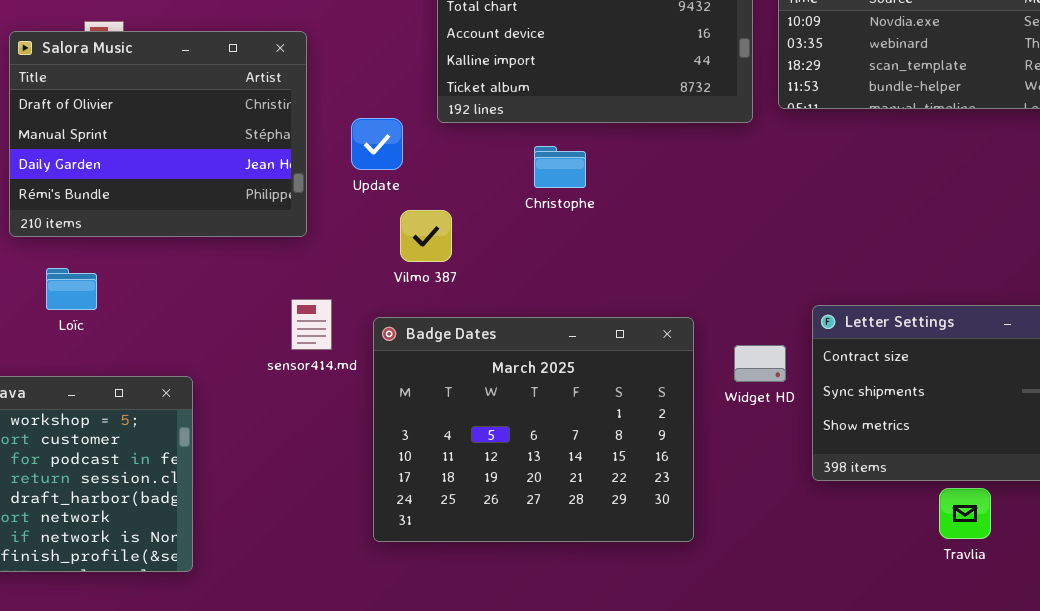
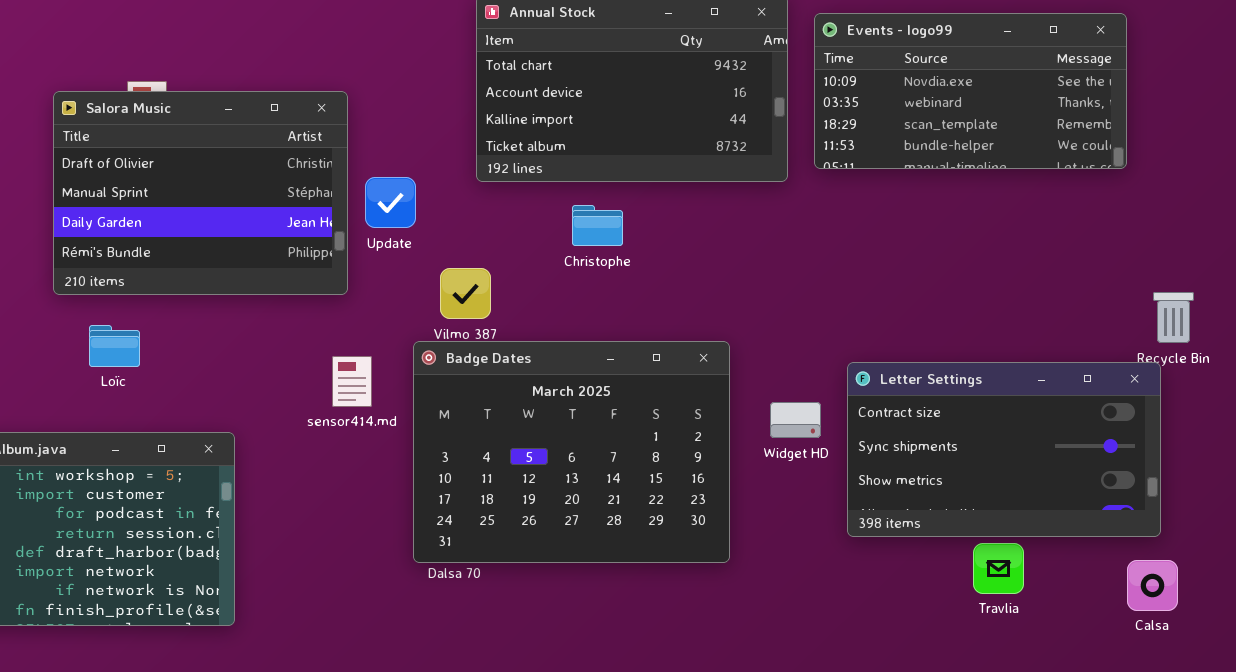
Update: [351,118,403,170] -> [365,177,416,228], moved
Badge Dates: [373,317,694,542] -> [413,341,730,563], moved

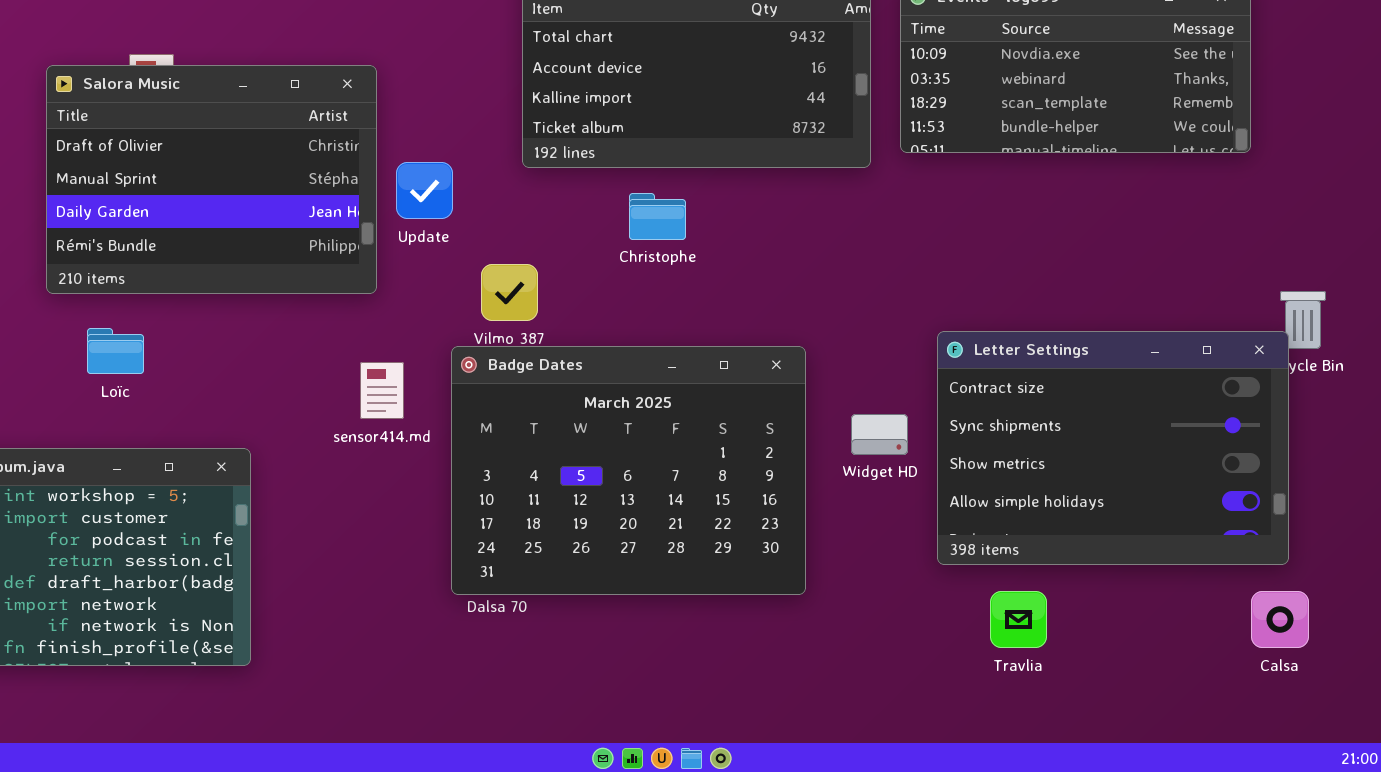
Letter Settings: [847,362,1161,537] -> [937,331,1289,565], resized
Travlia: [973,543,1024,594] -> [990,591,1047,648], moved

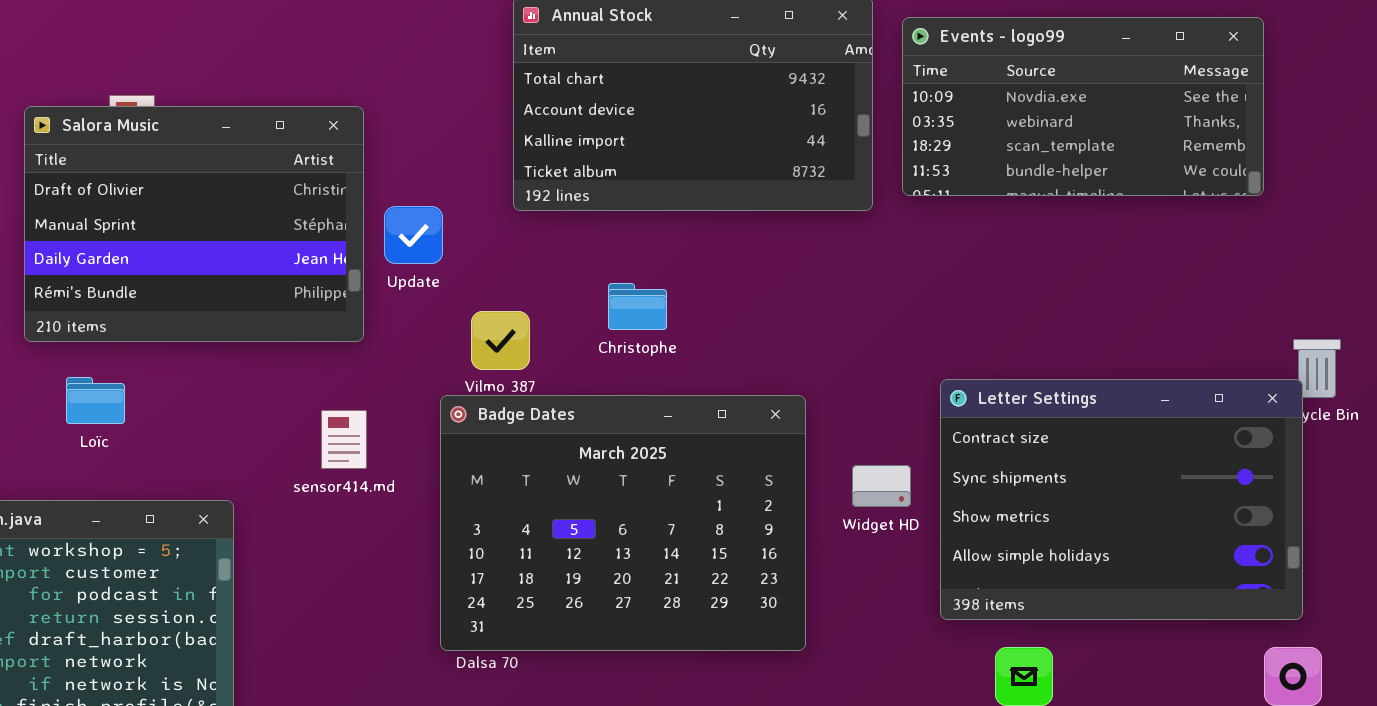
Christophe: [629,193,686,240] -> [608,283,667,330], moved
sensor414.md: [360,362,404,419] -> [321,410,367,469], moved

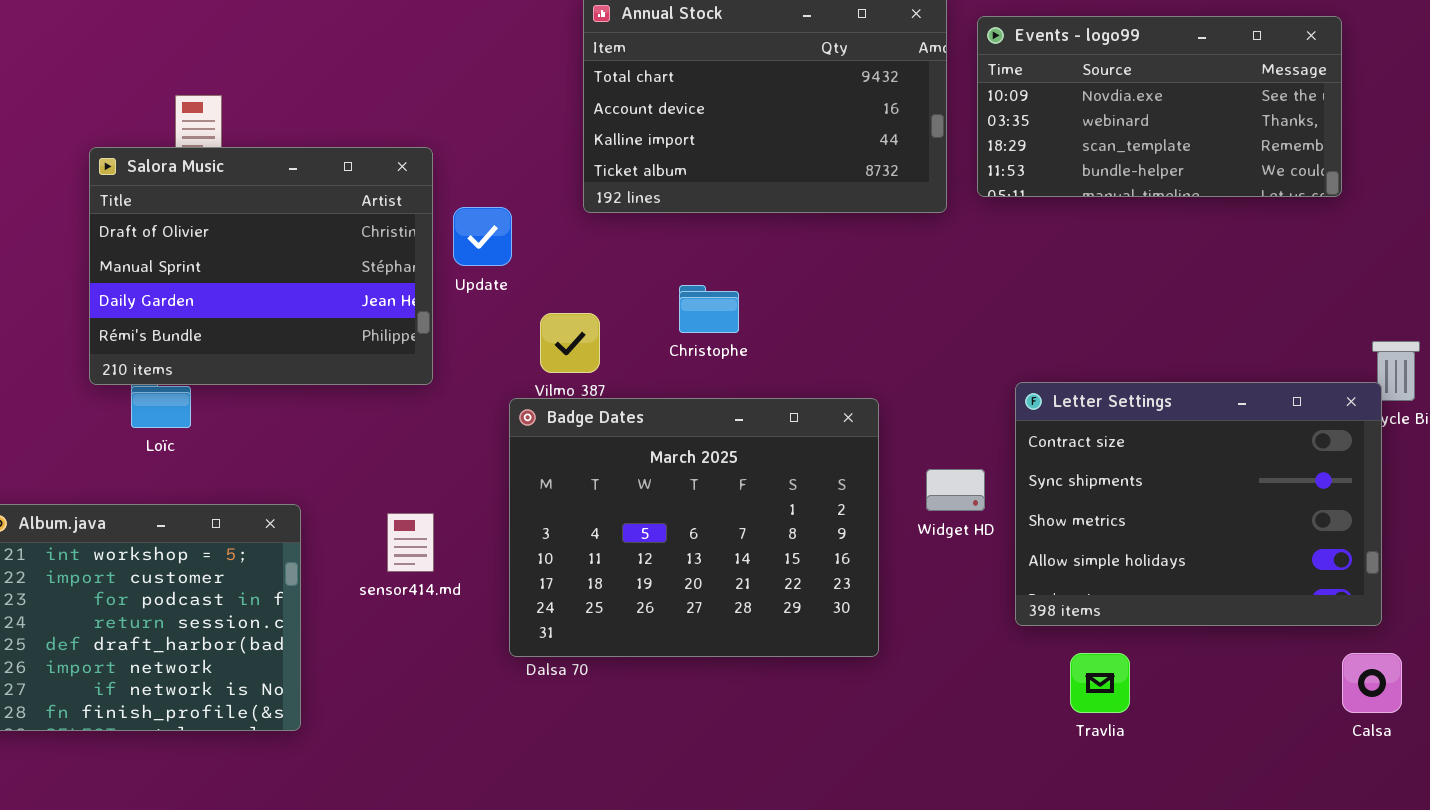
Salora Music: [24,106,364,342] -> [89,147,433,385], moved
sensor414.md: [321,410,367,469] -> [387,513,434,572], moved

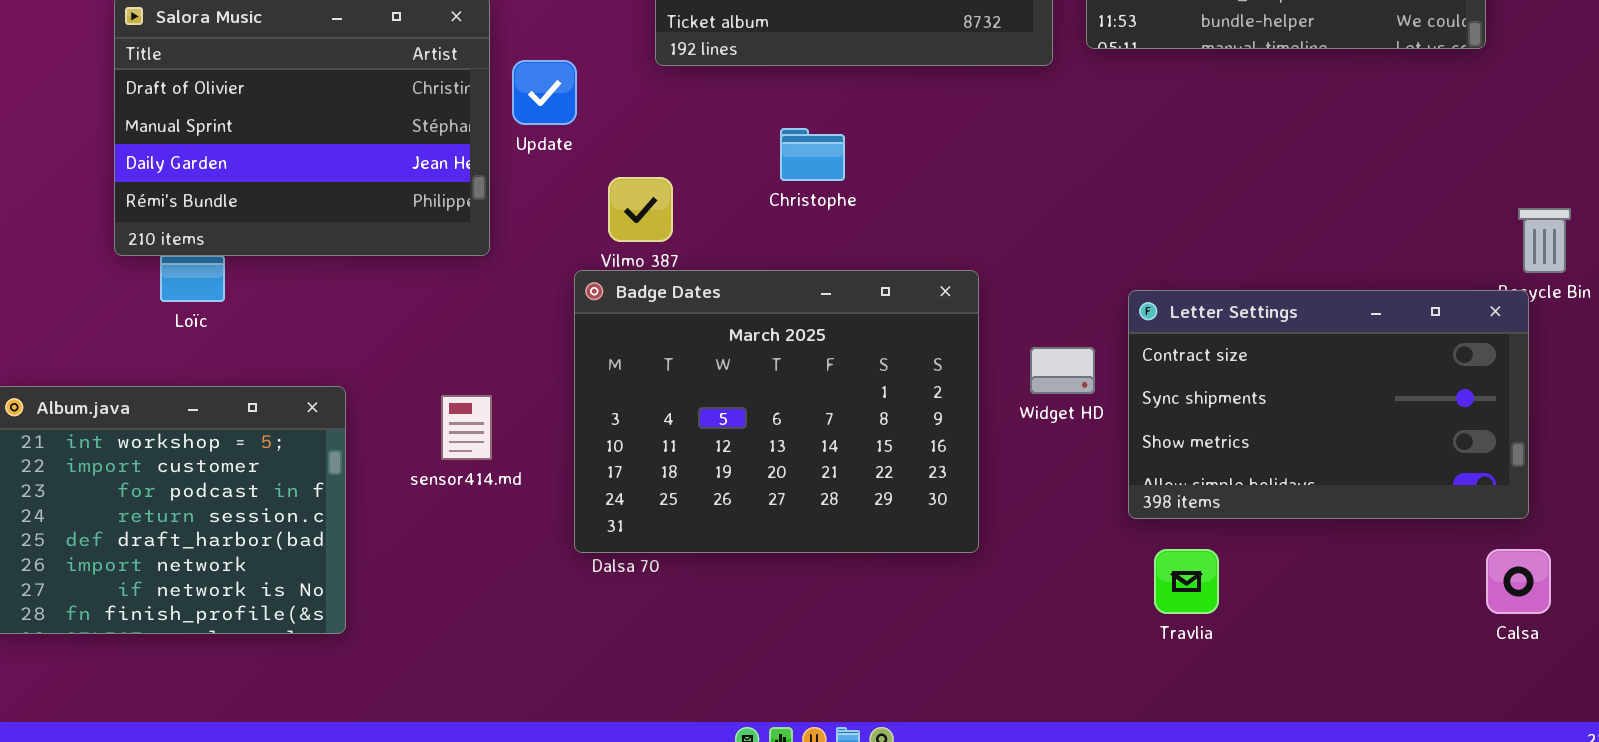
Christophe: [679,285,739,333] -> [780,128,845,181], moved
Letter Settings: [1015,382,1382,626] -> [1128,290,1529,519], resized
Travlia: [1070,653,1130,713] -> [1154,549,1219,614], moved

